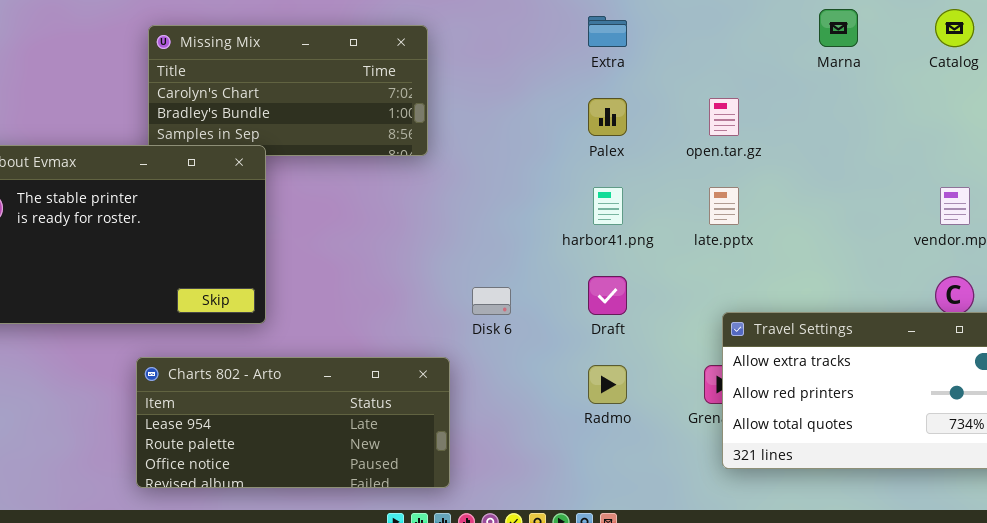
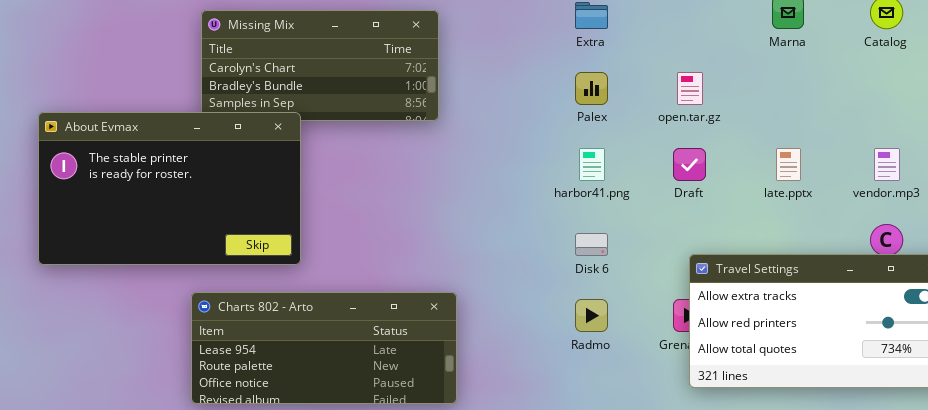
late.pptx: [709,187,739,225] -> [776,148,801,181], moved
Draft: [588,276,627,315] -> [673,148,706,181], moved
Disk 6: [472,287,511,315] -> [575,233,608,256], moved

